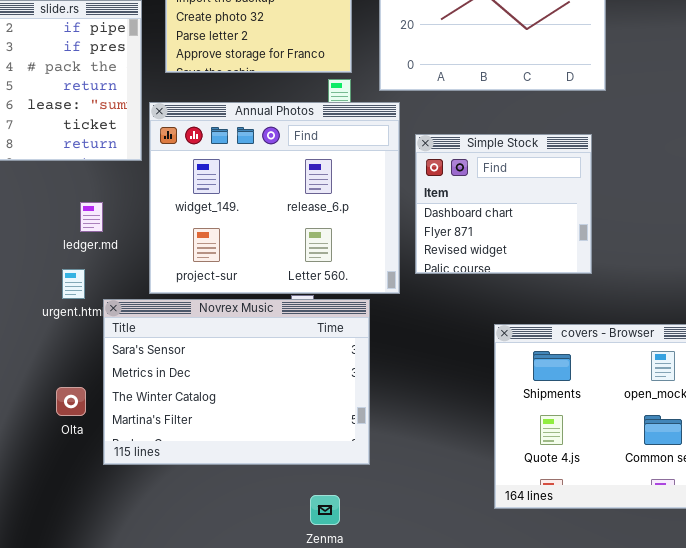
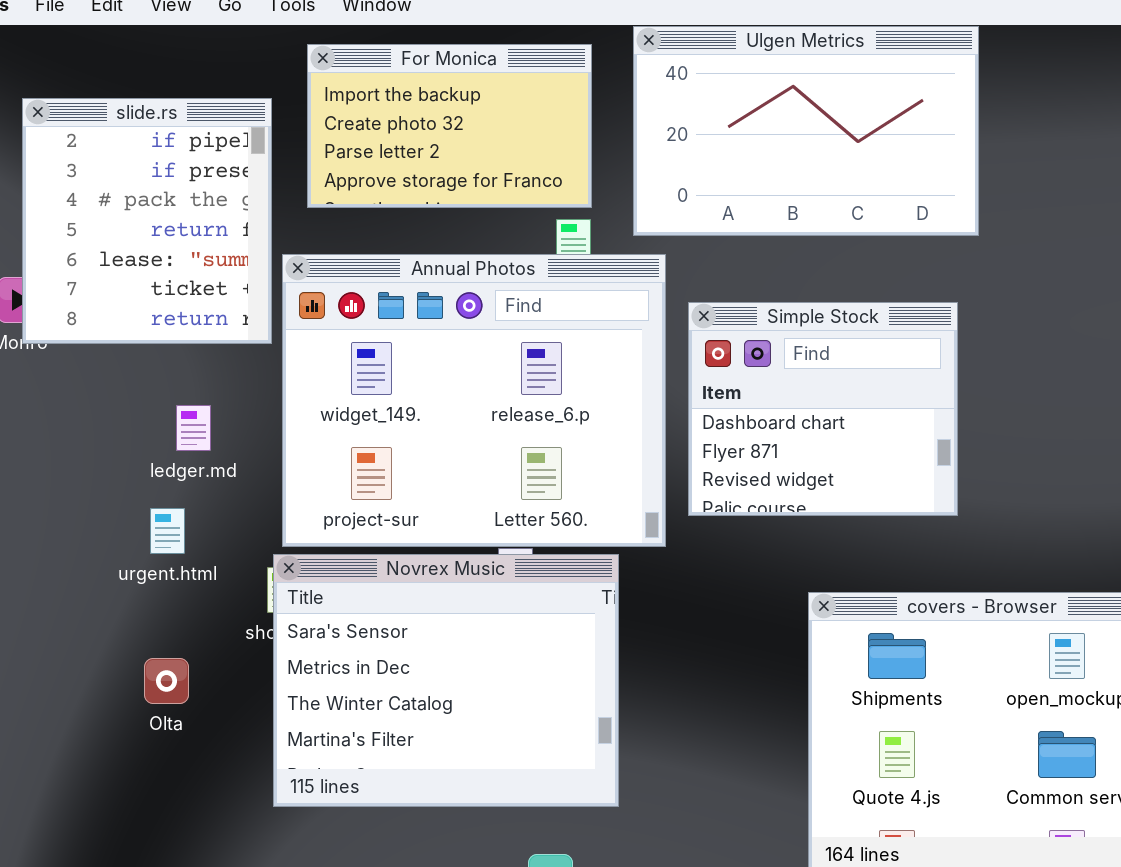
Novrex Music: [103,299,370,465] -> [273,554,619,807], resized
Olta: [56,387,86,416] -> [144,658,189,704], moved

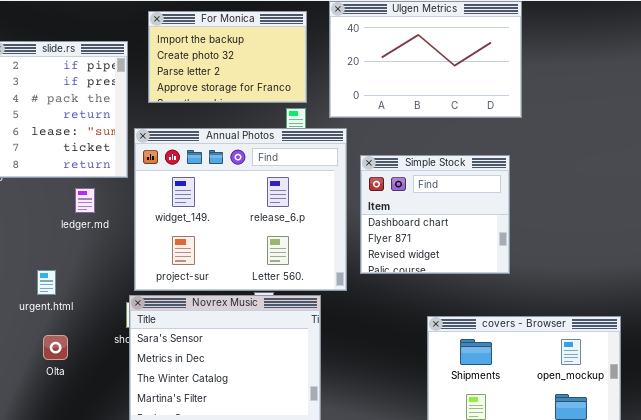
ledger.md: [176,405,211,451] -> [75,188,95,213], moved
urgent.html: [150,508,185,554] -> [37,270,56,295], moved
Olta: [144,658,189,704] -> [43,335,68,360], moved

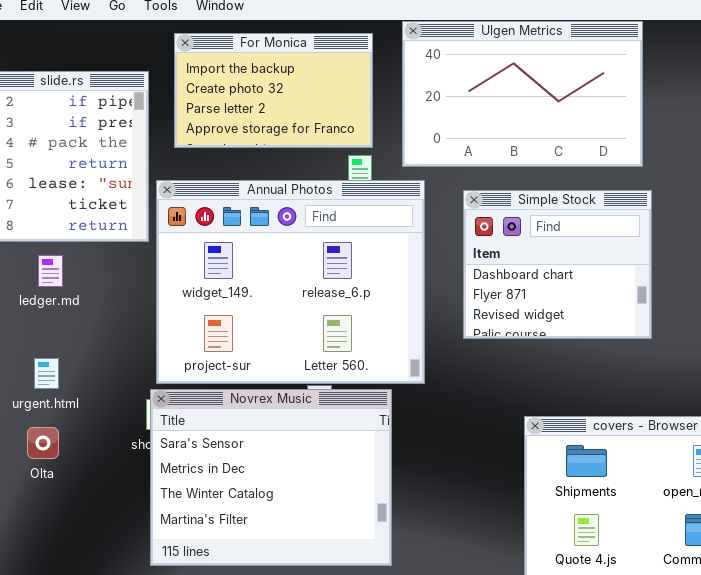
Simple Stock: [360,155,510,274] -> [463,190,652,339], moved
ledger.md: [75,188,95,213] -> [38,255,63,287], moved
Olta: [43,335,68,360] -> [27,427,59,459], moved

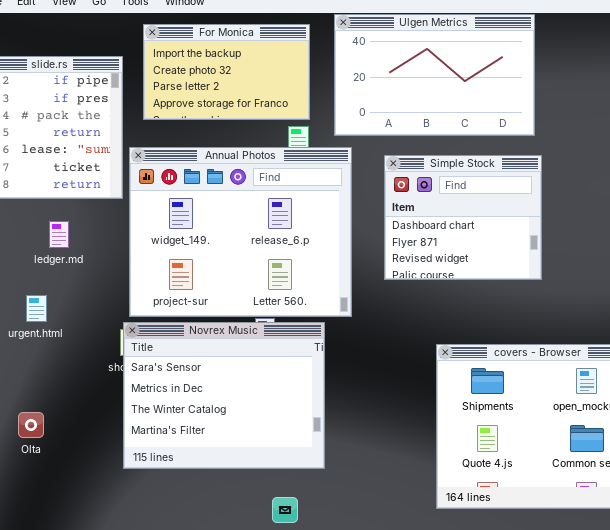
ledger.md: [38,255,63,287] -> [49,221,69,248], moved
Olta: [27,427,59,459] -> [18,412,44,438], moved

